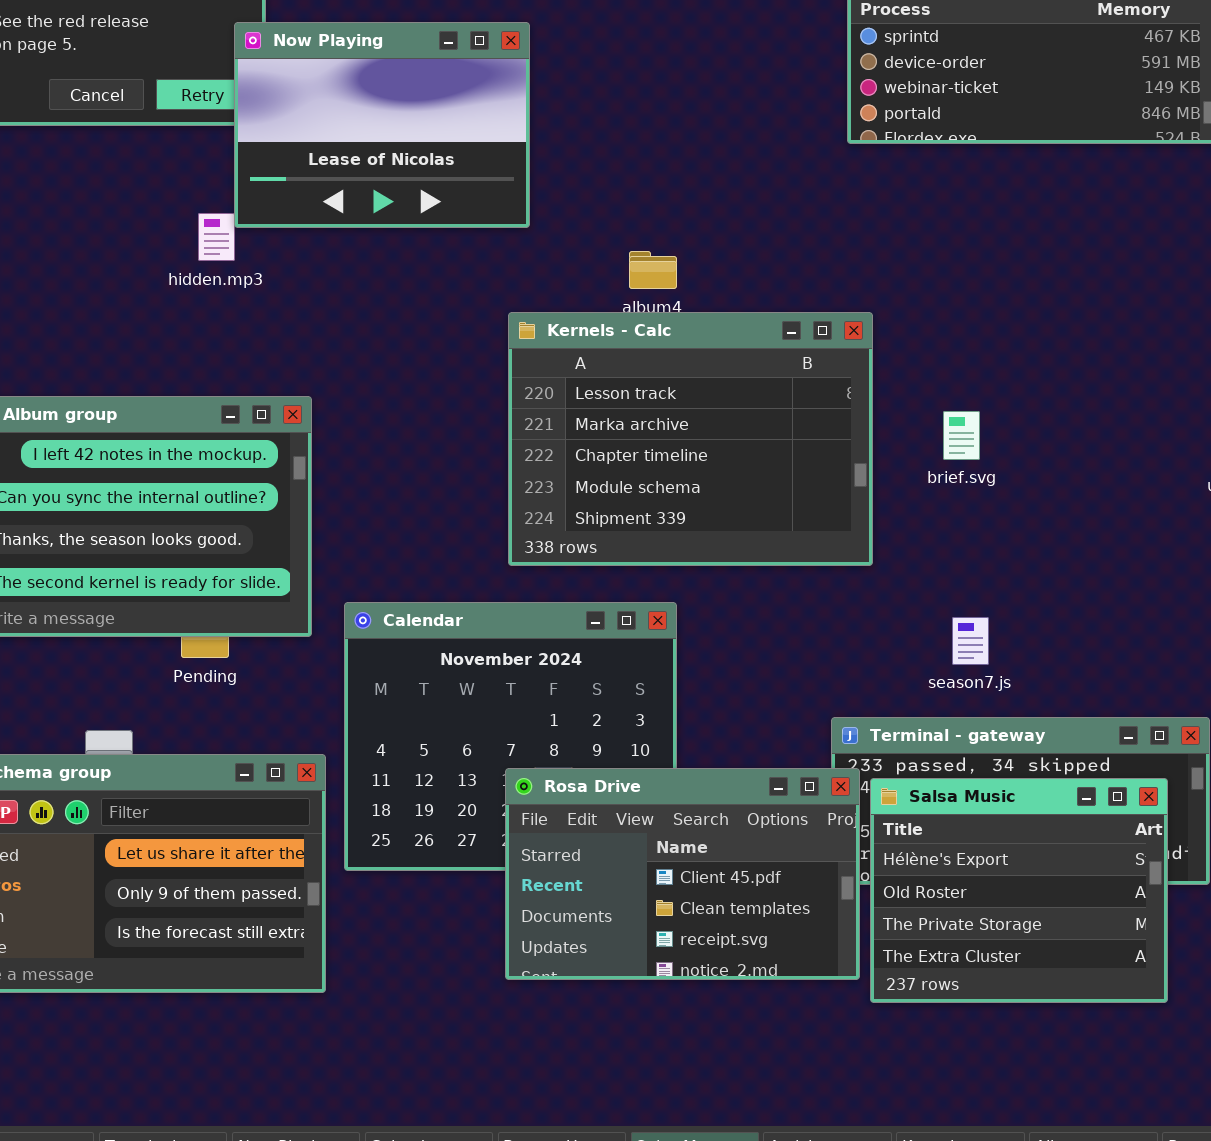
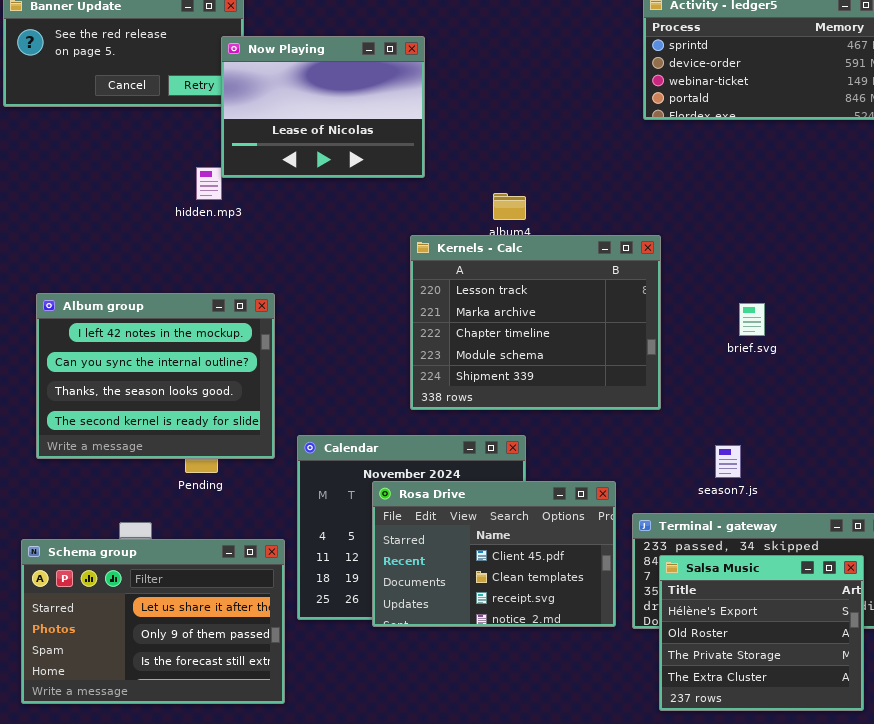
brief.svg: [943,411,980,460] -> [739,303,765,336], moved
Rosa Drive: [505,768,860,980] -> [372,481,616,627], moved

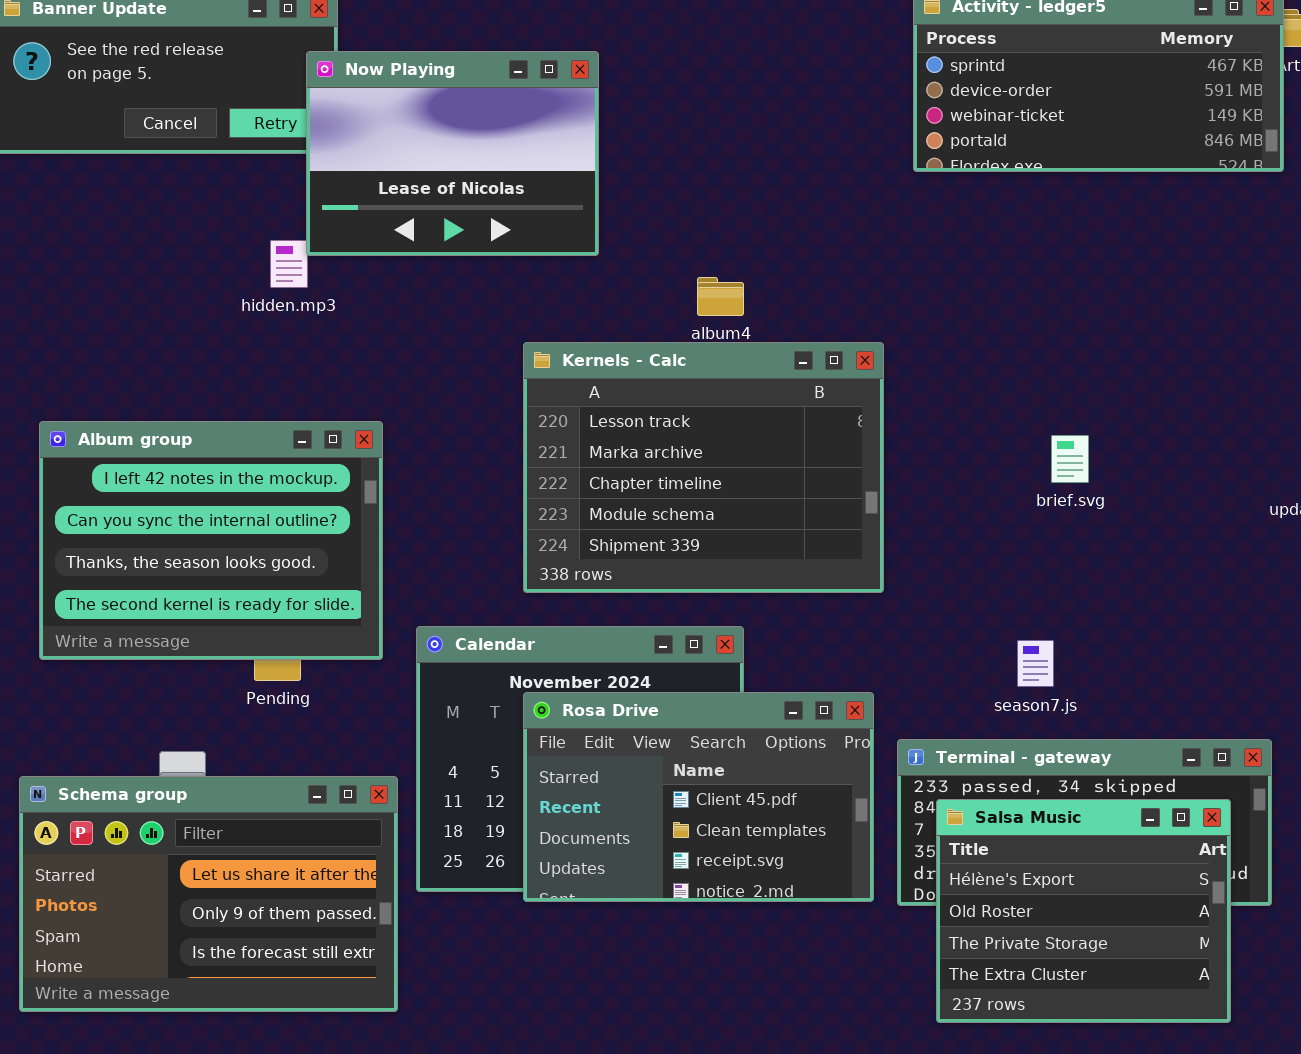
Kernels - Calc: [410,235,661,410] -> [523,342,884,593], moved

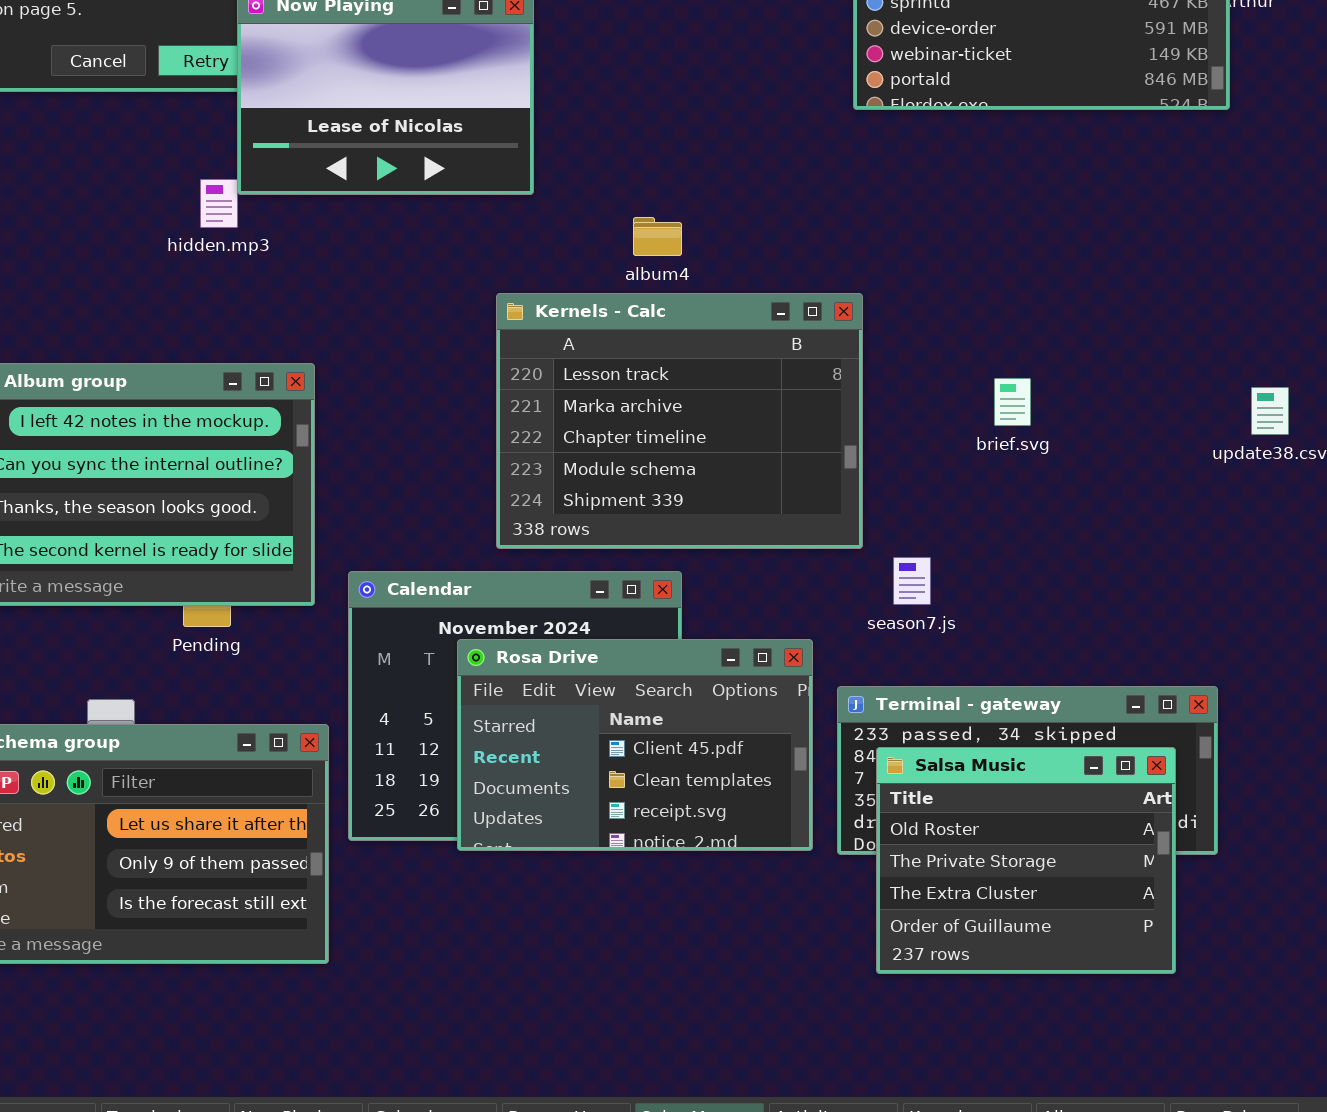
Kernels - Calc: [523,342,884,593] -> [496,293,863,549], moved
season7.js: [1017,640,1054,687] -> [893,557,931,605], moved
Salsa Music: [936,799,1231,1023] -> [876,747,1176,974], scrolled down 1 row

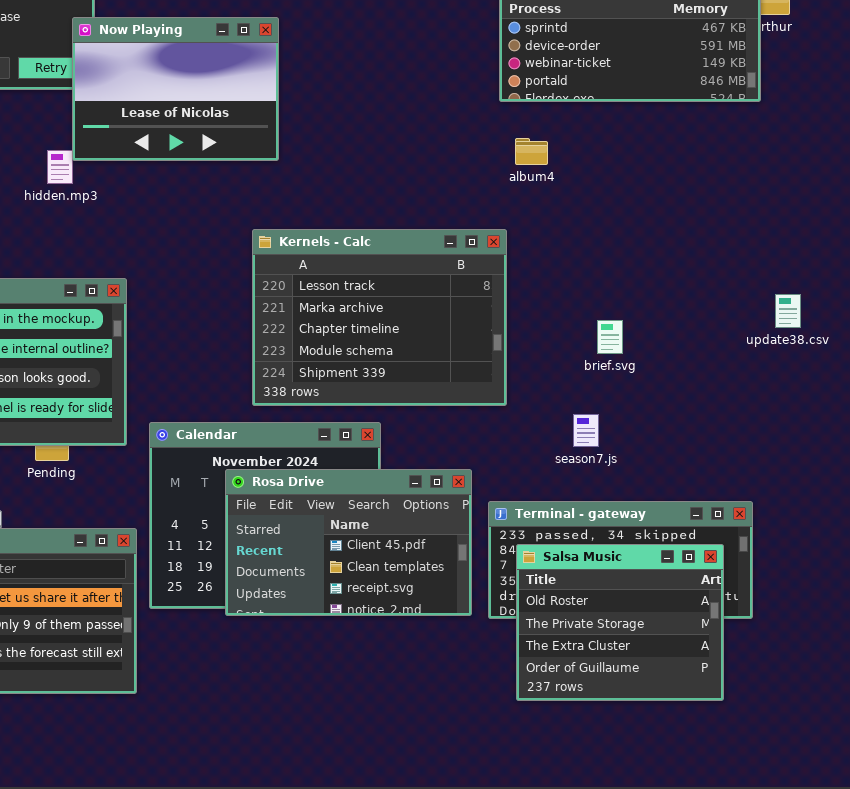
album4: [633,217,682,256] -> [515,138,548,165], moved
brief.svg: [994,378,1031,426] -> [597,320,623,354], moved
season7.js: [893,557,931,605] -> [573,414,599,447], moved

